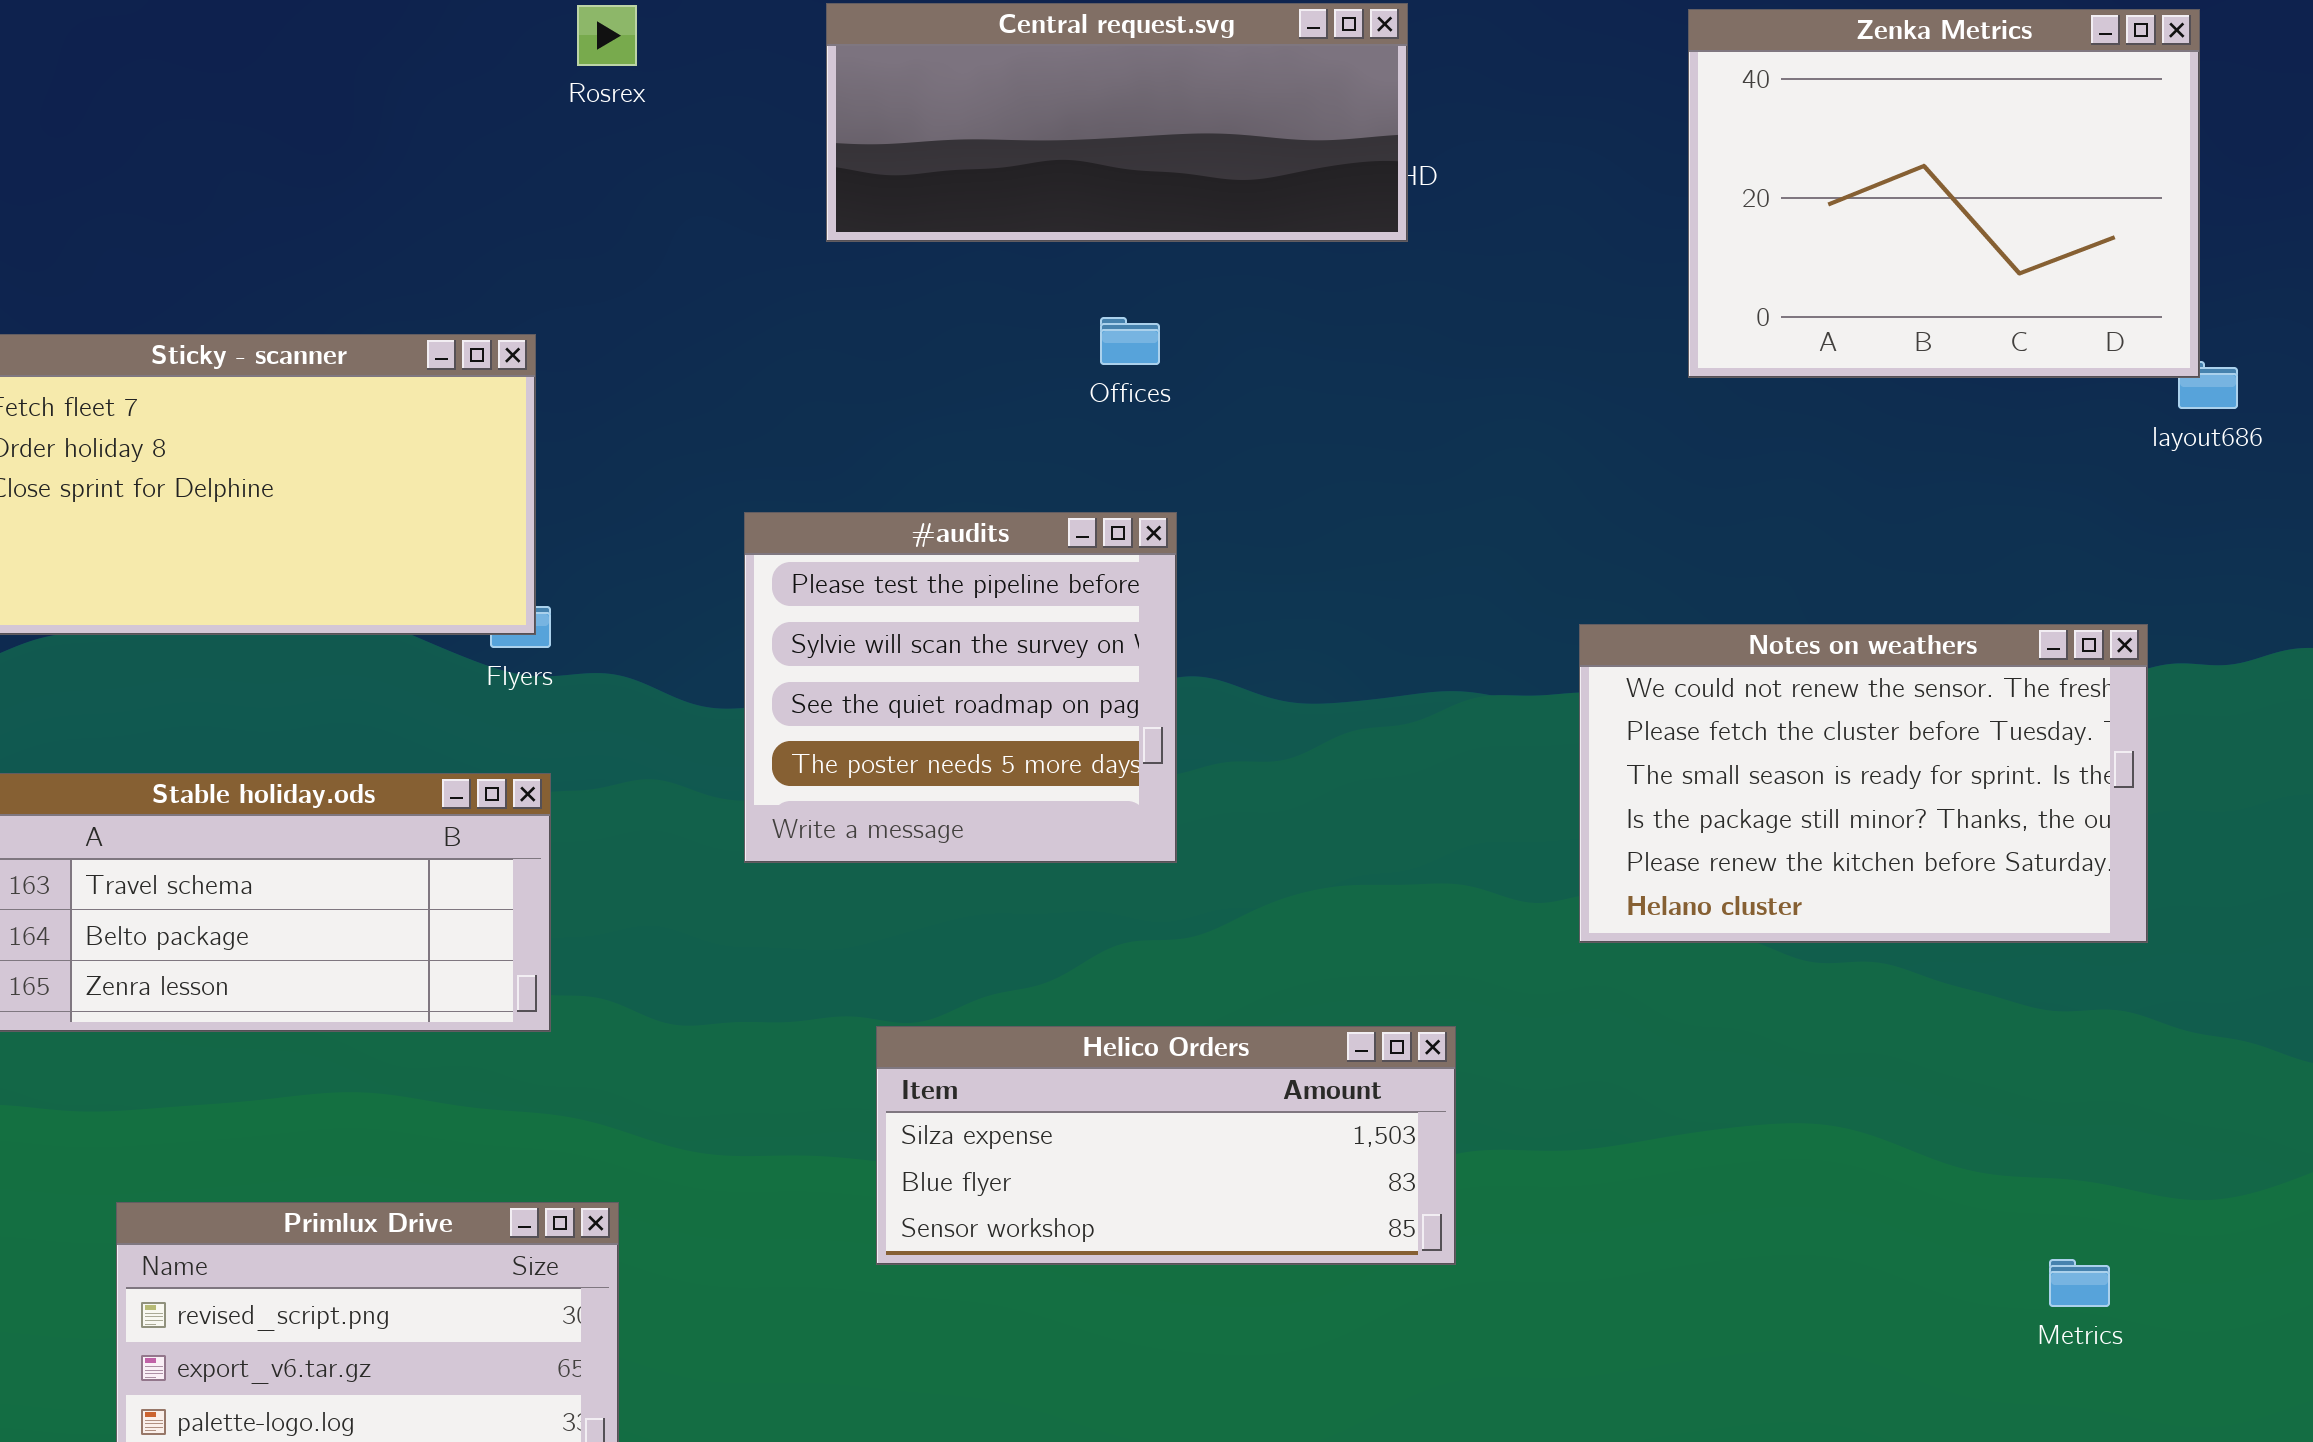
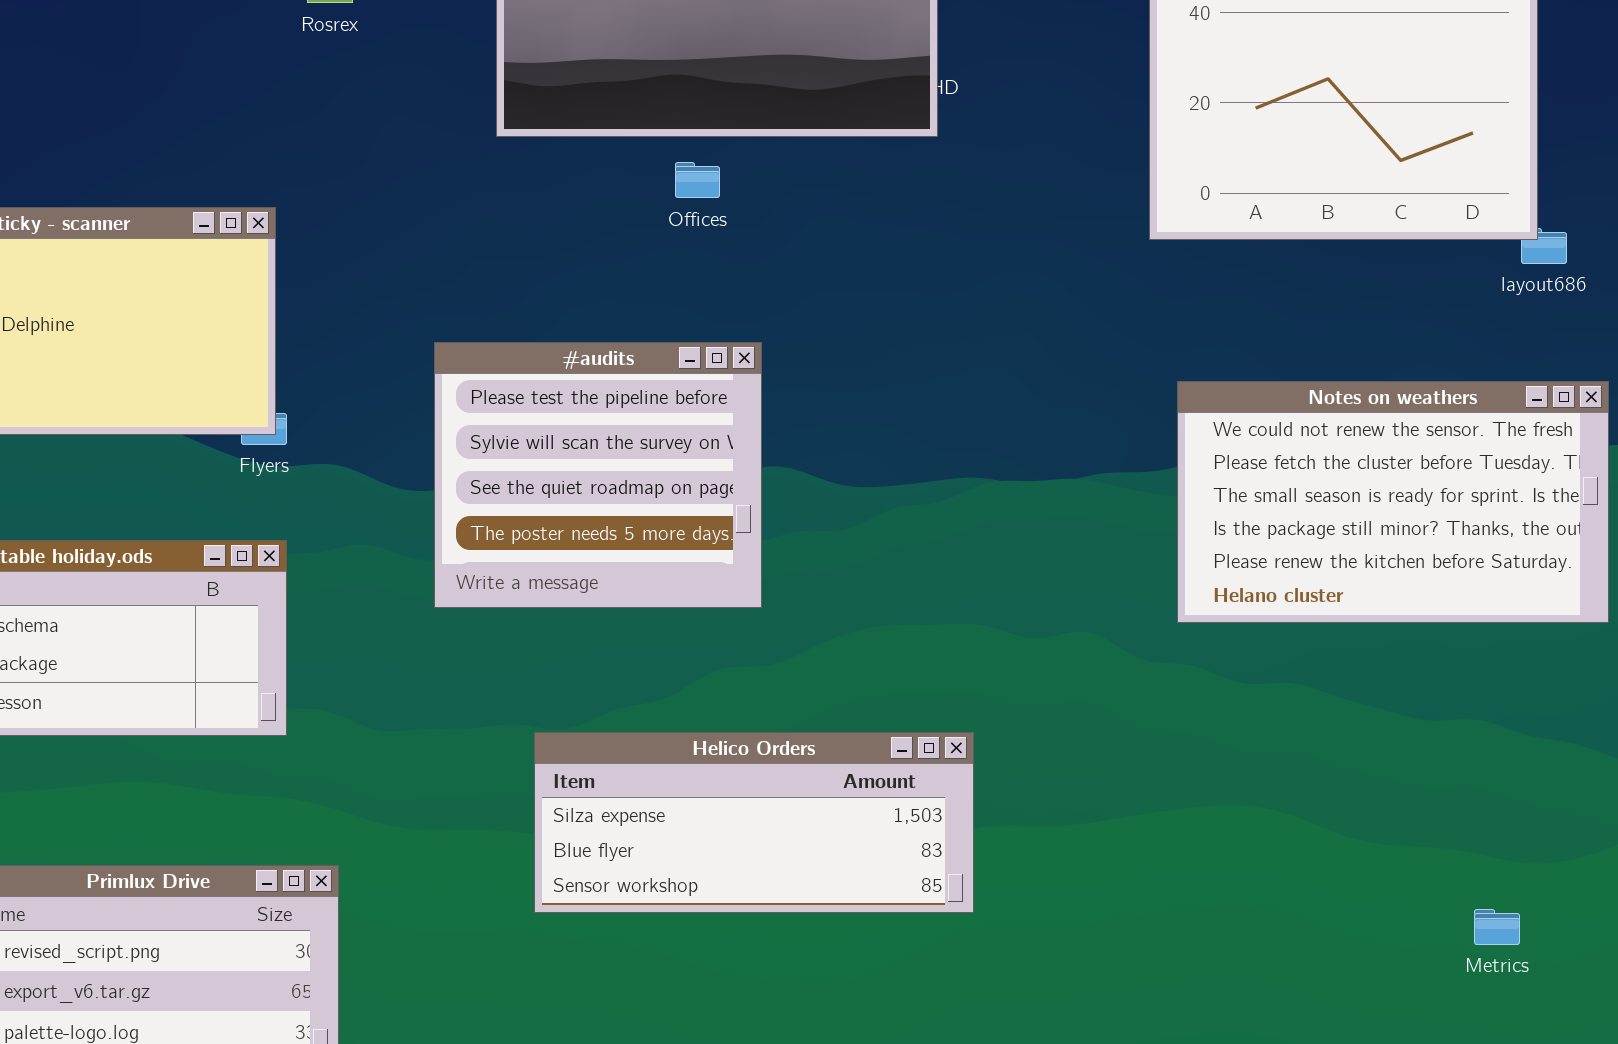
Offices: [1100,317,1160,365] -> [675,162,720,198], moved
Notes on weathers: [1579,624,2148,943] -> [1177,381,1609,623], moved
Metrics: [2049,1259,2110,1307] -> [1474,909,1520,945], moved

